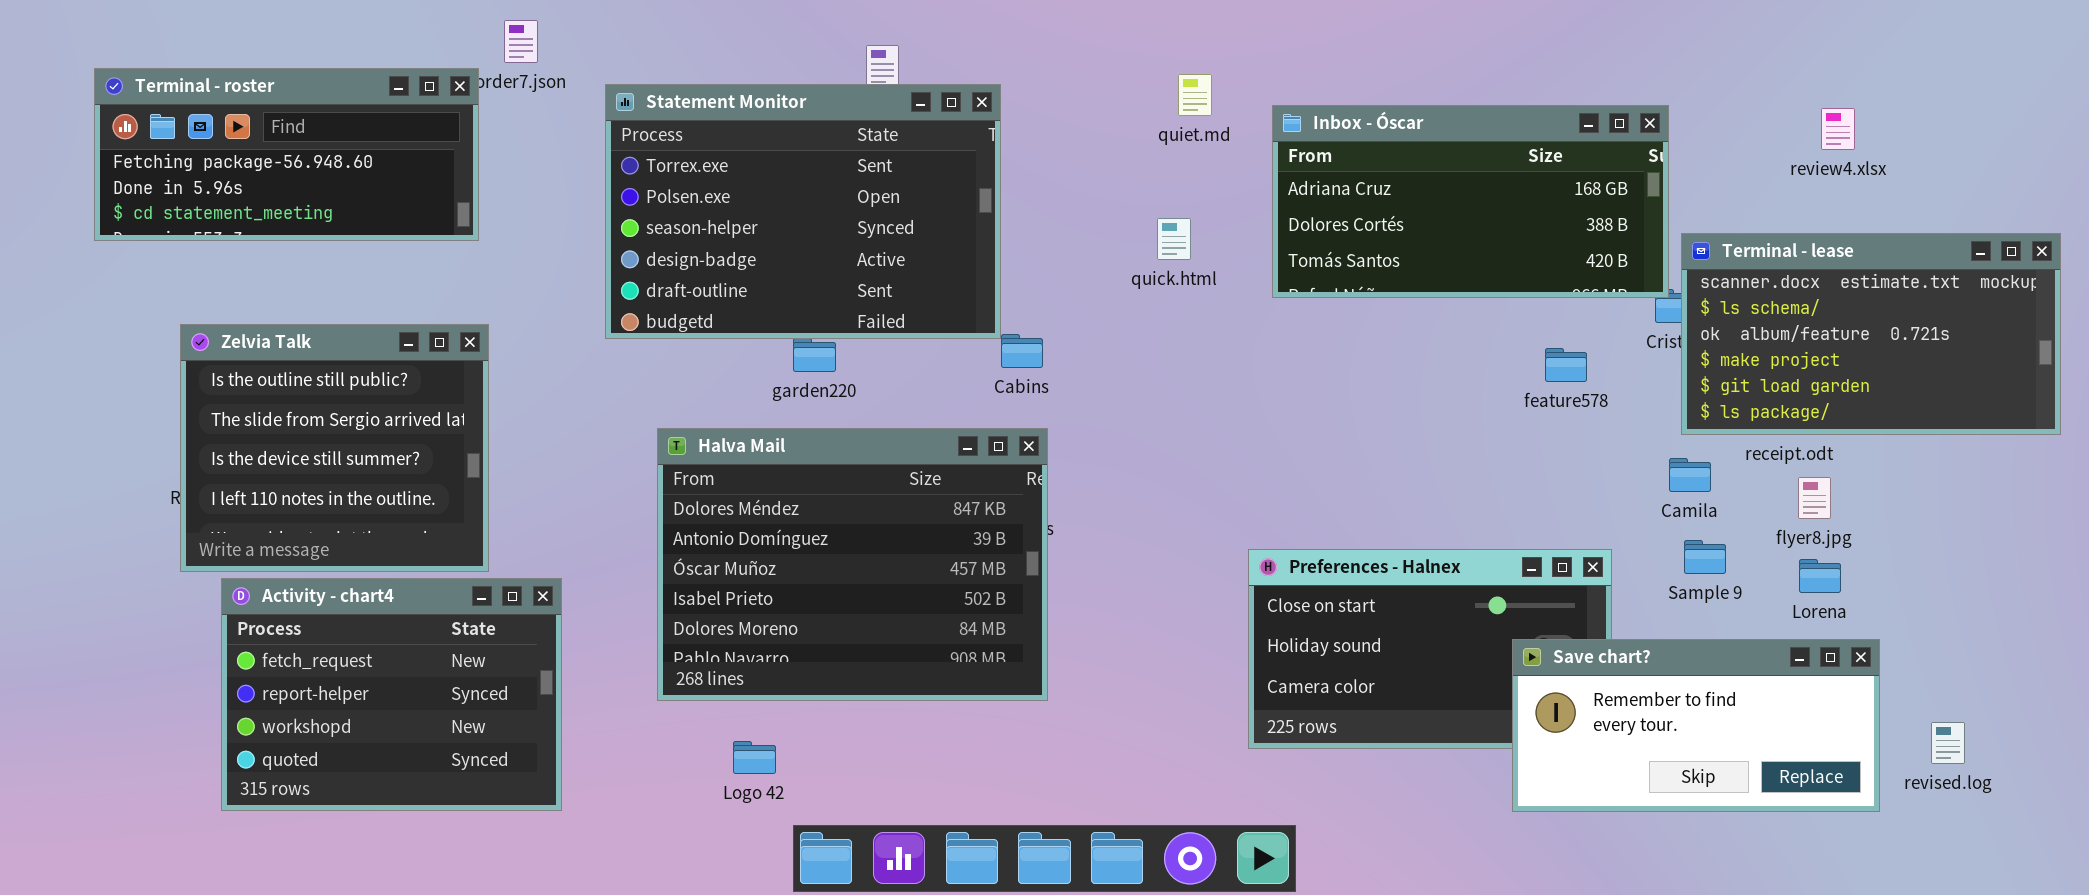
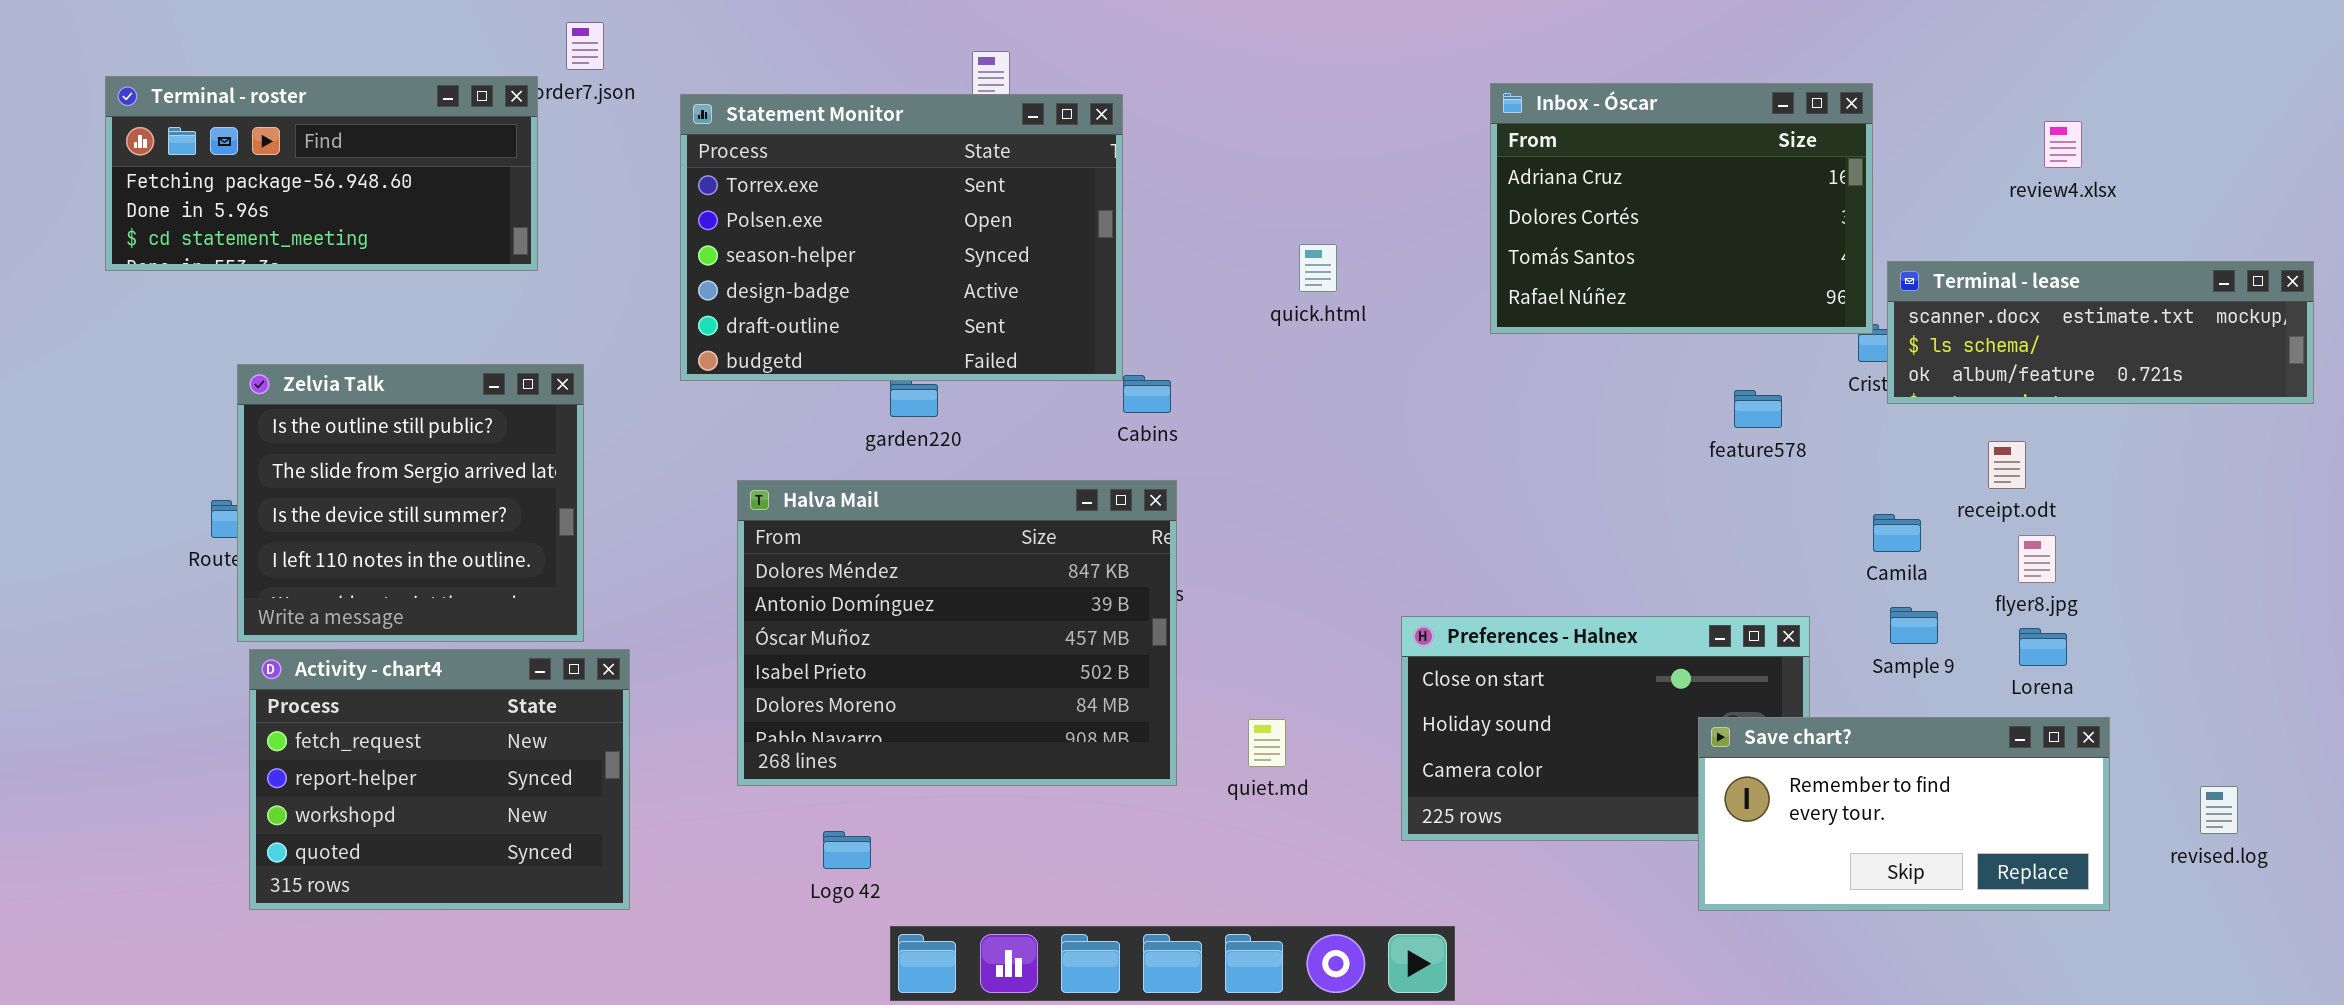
quiet.md: [1178,74,1212,116] -> [1248,719,1286,767], moved
Inbox - Óscar: [1272,105,1669,298] -> [1490,83,1873,334], resized
Terminal - lease: [1681,233,2061,435] -> [1887,261,2314,404], resized
Zelvia Talk: [180,324,489,572] -> [237,364,584,642], moved
revised.log: [1931,722,1965,764] -> [2200,786,2238,834], moved

